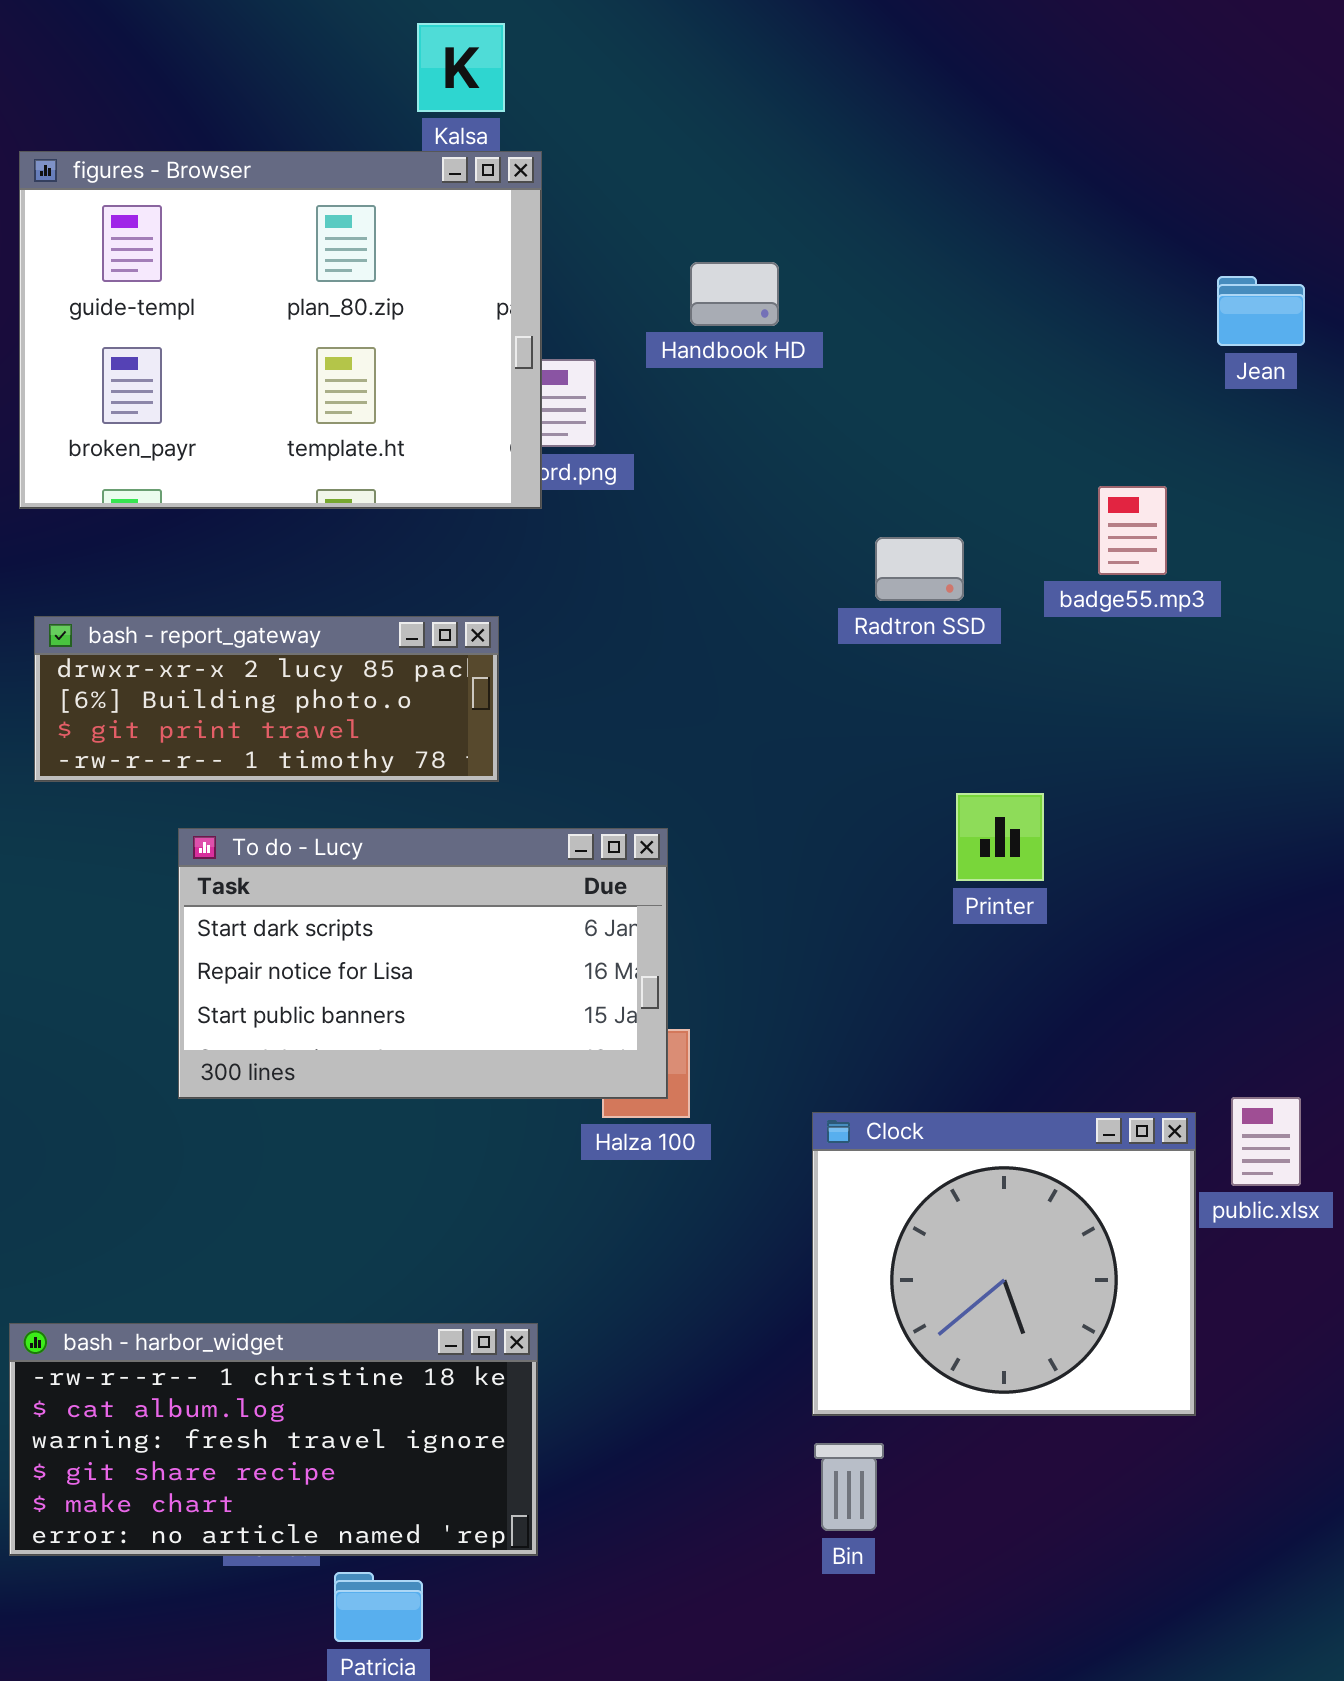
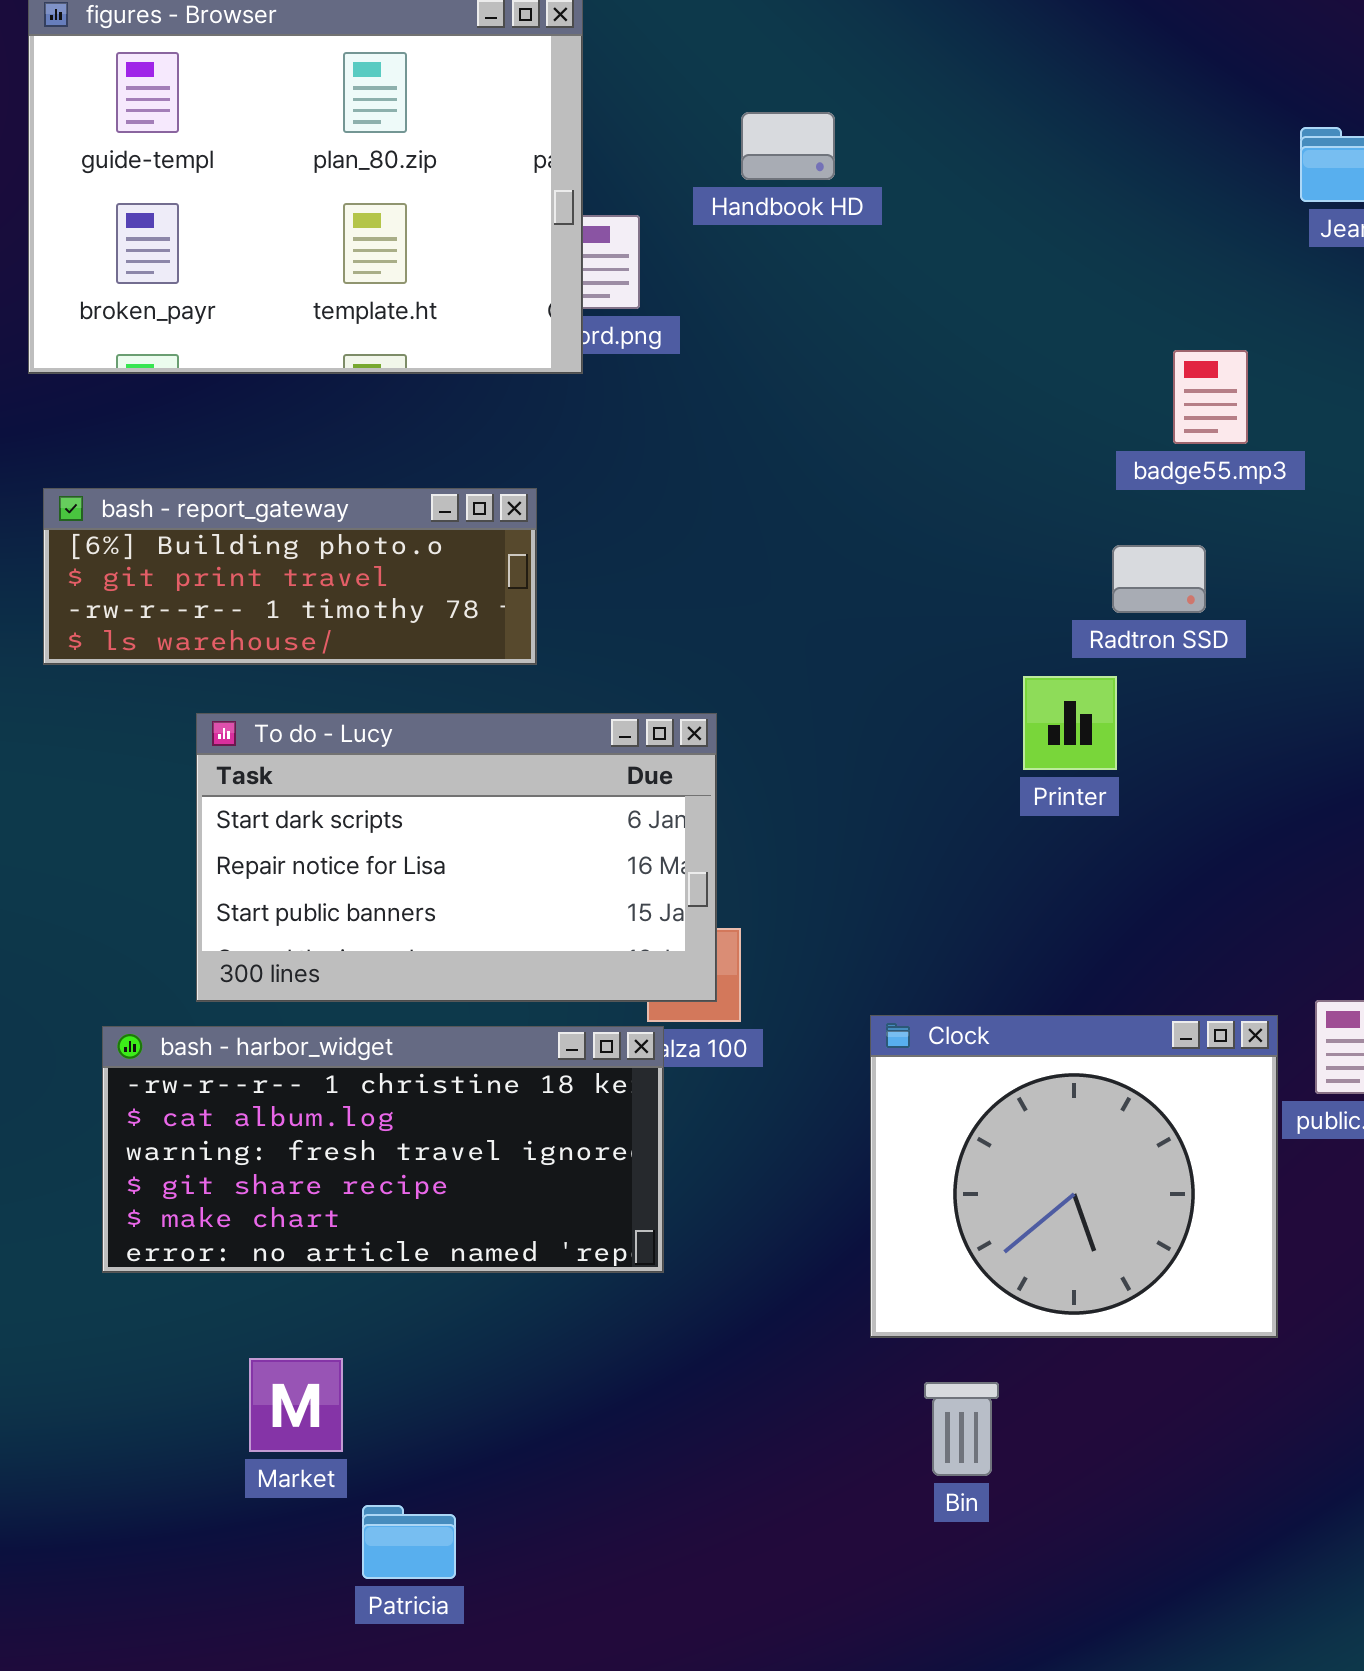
Radtron SSD: [875,537,964,601] -> [1112,545,1206,613], moved
bash - report_gateway: [34,616,499,782] -> [43,488,537,665], scrolled down 1 row
bash - harbor_widget: [9,1323,538,1556] -> [102,1026,664,1273], moved
Bin: [814,1443,884,1531] -> [924,1382,999,1476], moved

